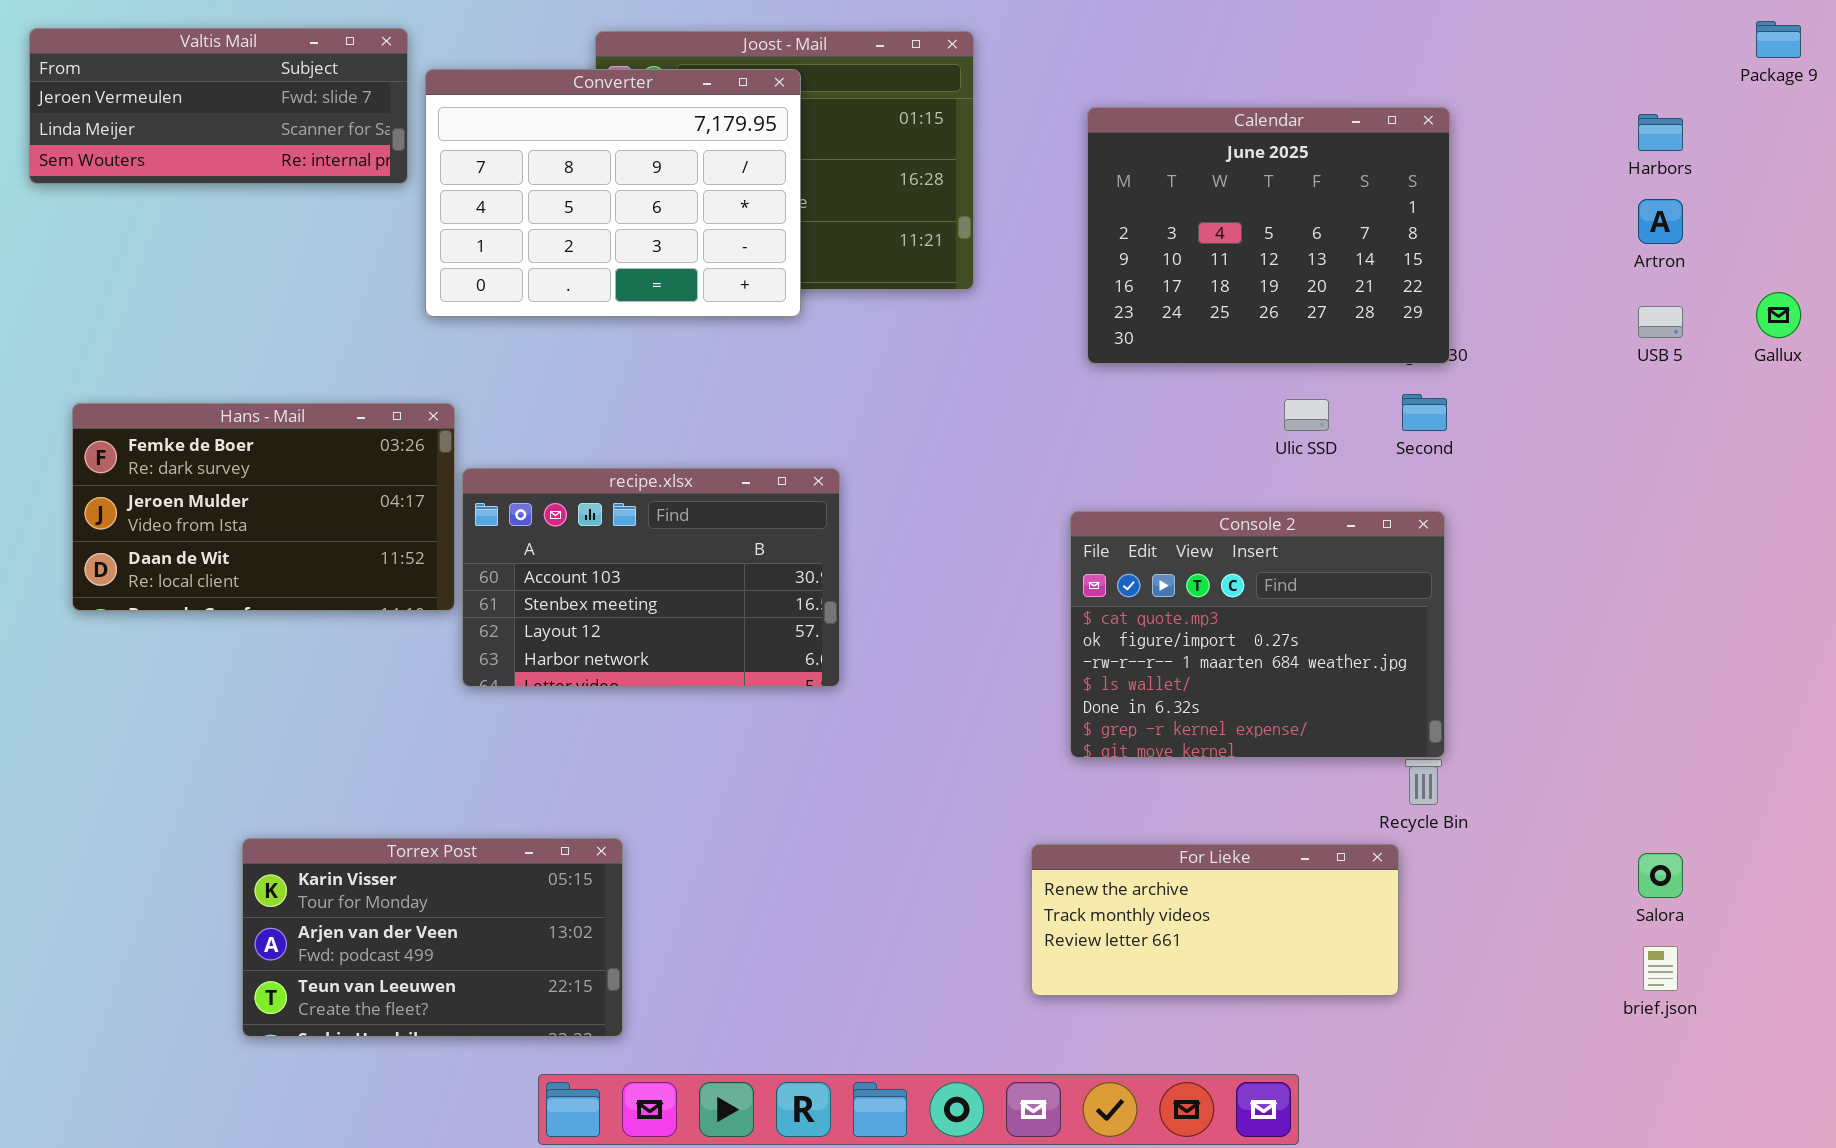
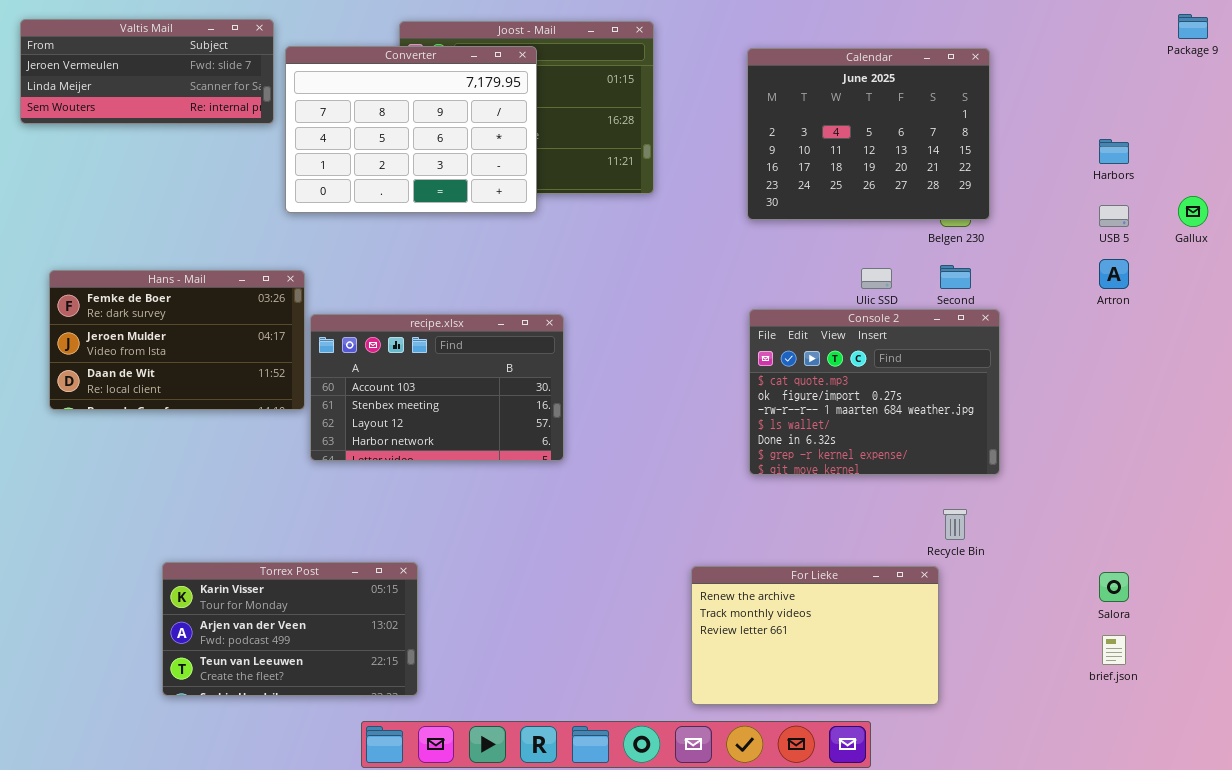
Calendar: [1087,107,1450,364] -> [747,48,990,220], moved
Harbors: [1638,114,1683,151] -> [1099,139,1129,164], moved
Artron: [1638,199,1683,244] -> [1099,259,1129,289], moved
Console 2: [1070,511,1445,758] -> [749,309,1000,475], moved
For Lieke: [1031,844,1399,996] -> [691,566,939,705], resized

